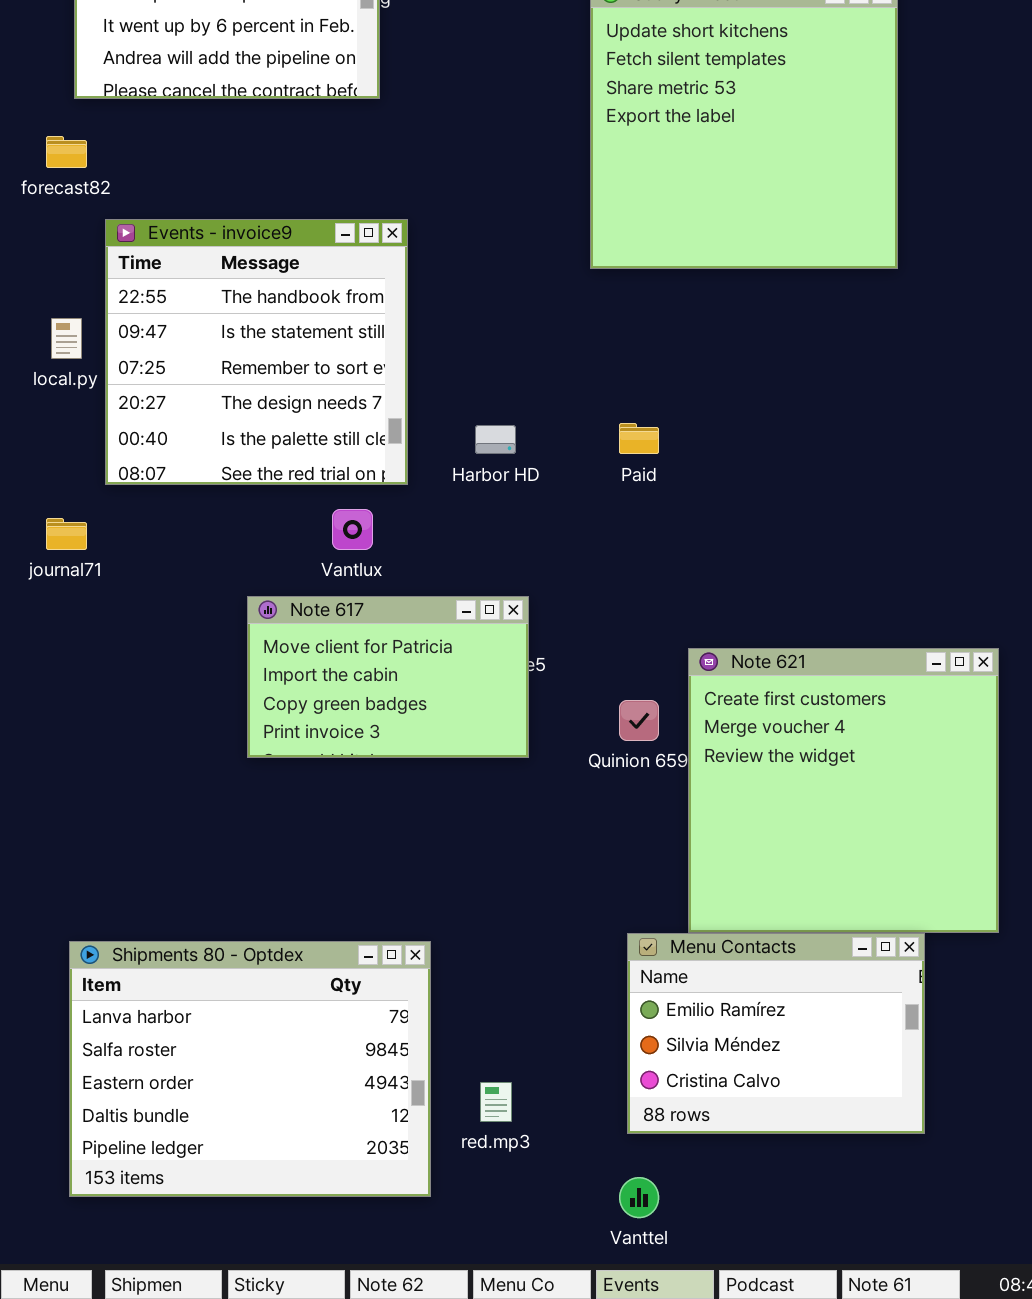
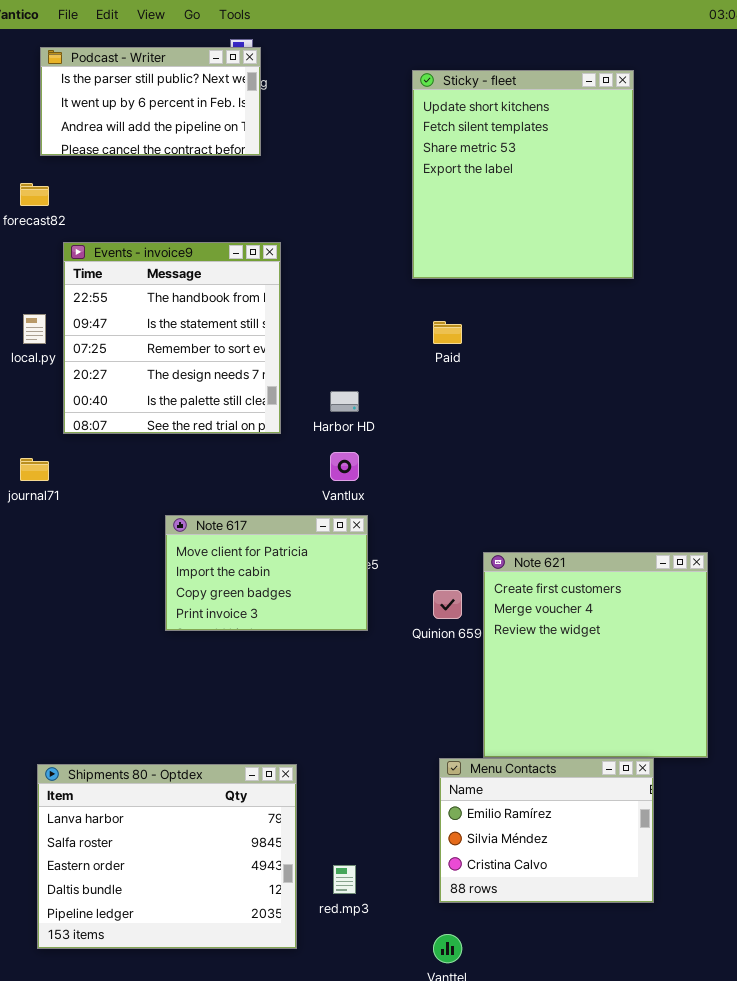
Paid: [619,423,659,454] -> [433,321,462,344], moved
Vantlux: [332,509,373,550] -> [330,452,359,481], moved

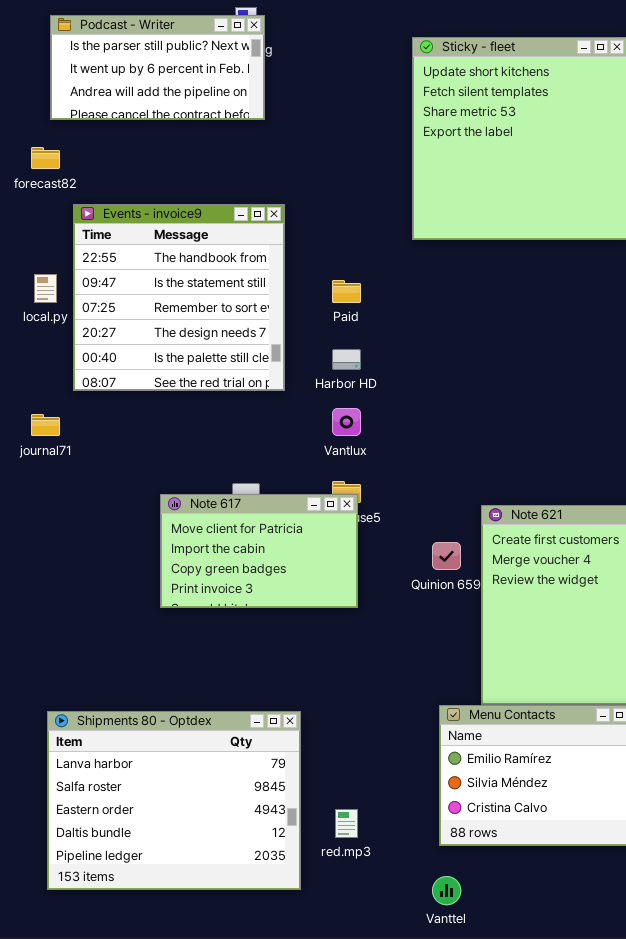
Paid: [433,321,462,344] -> [332,280,361,303], moved
Note 617: [165,515,368,631] -> [160,494,358,608], moved

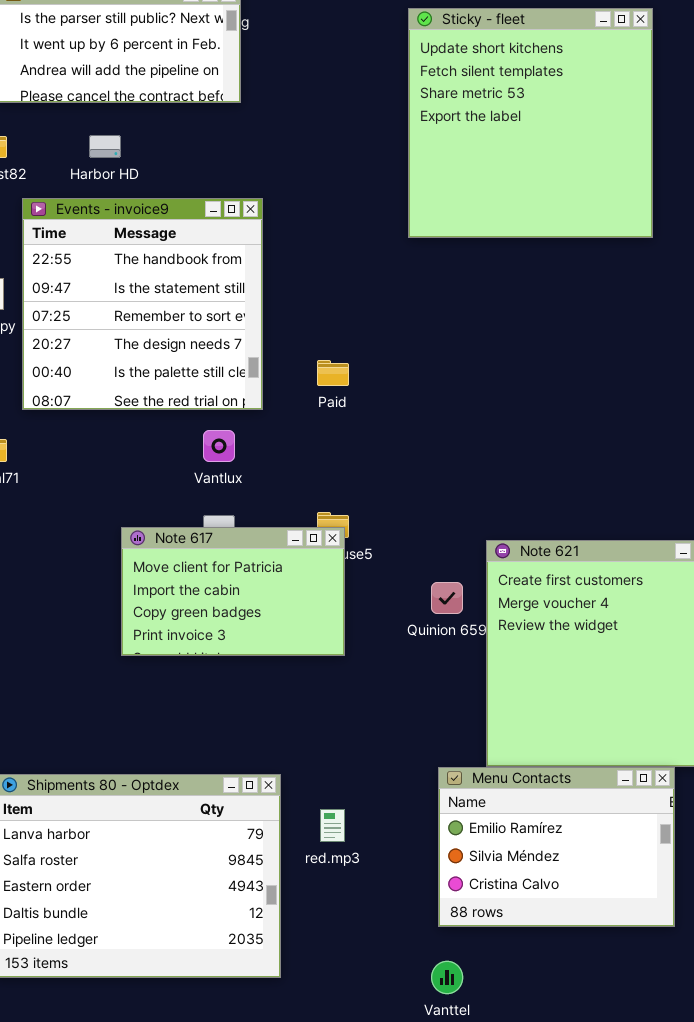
Paid: [332,280,361,303] -> [317,360,349,386], moved
Harbor HD: [332,349,361,370] -> [89,135,121,158], moved
Vantlux: [332,408,361,436] -> [203,430,235,462], moved
red.mp3: [335,809,358,838] -> [320,809,345,842], moved

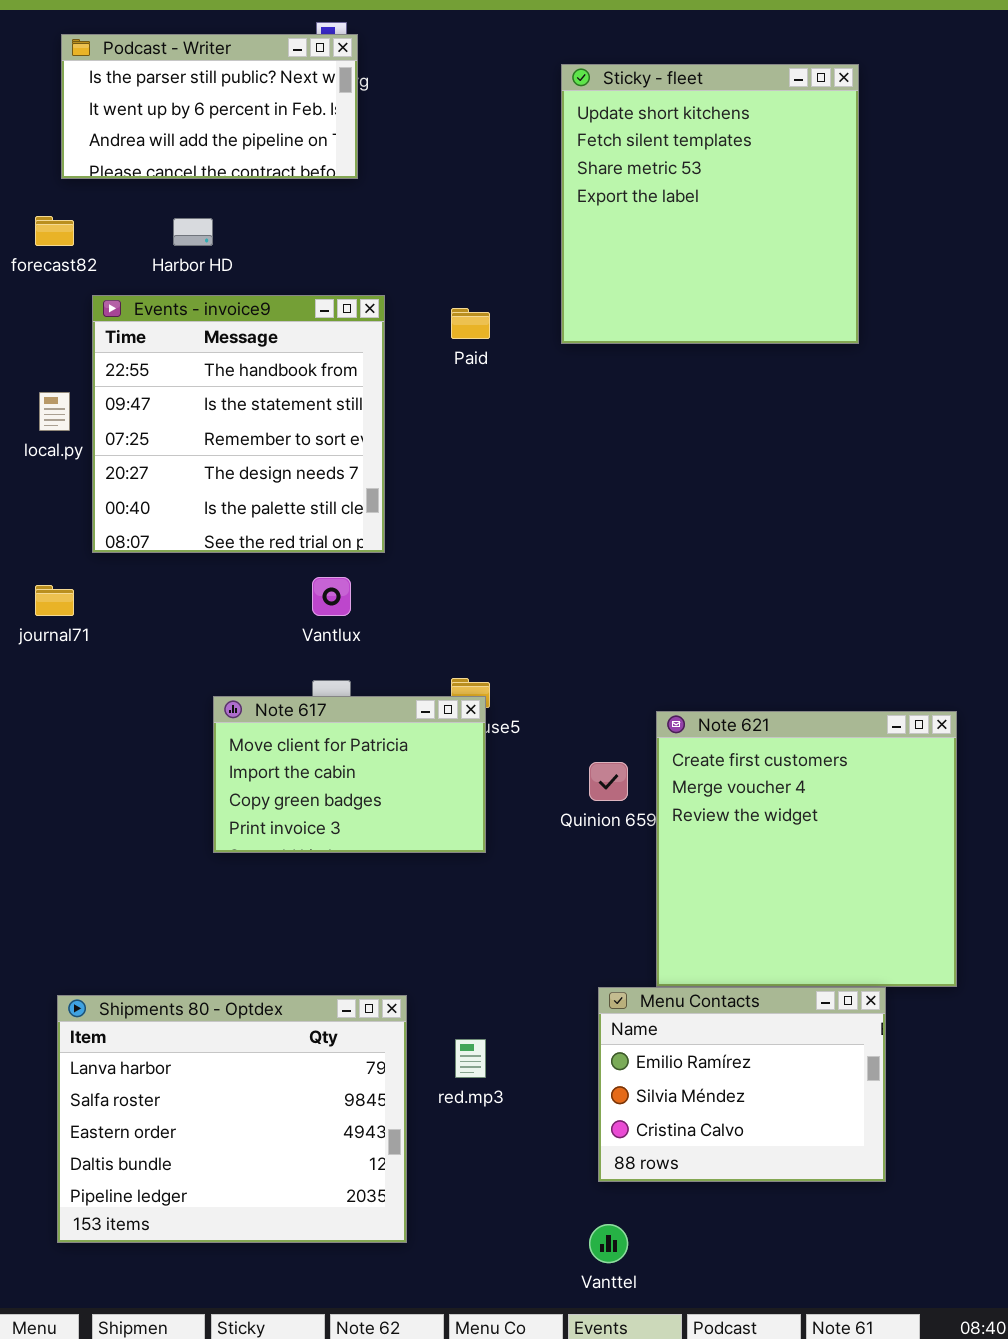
Paid: [317,360,349,386] -> [451,308,490,339], moved

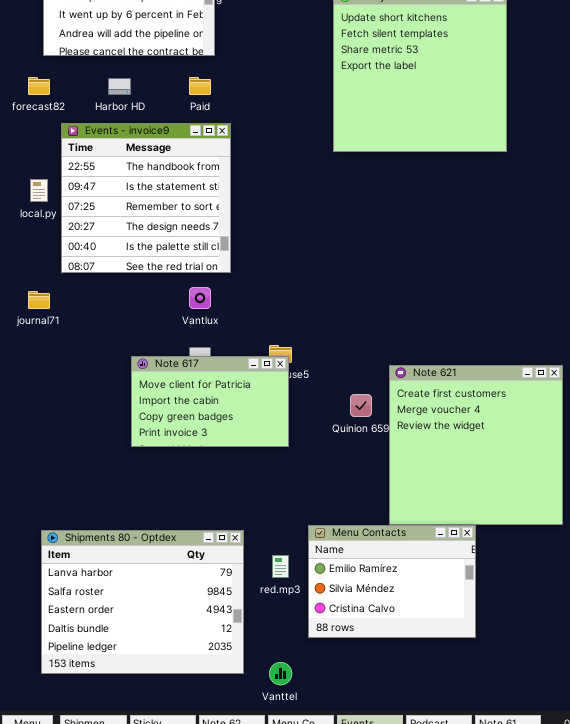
Paid: [451,308,490,339] -> [189,77,211,95], moved
Menu Contacts: [598,987,886,1182] -> [308,525,476,638], moved
Vanttel: [589,1224,628,1263] -> [269,662,292,685], moved

